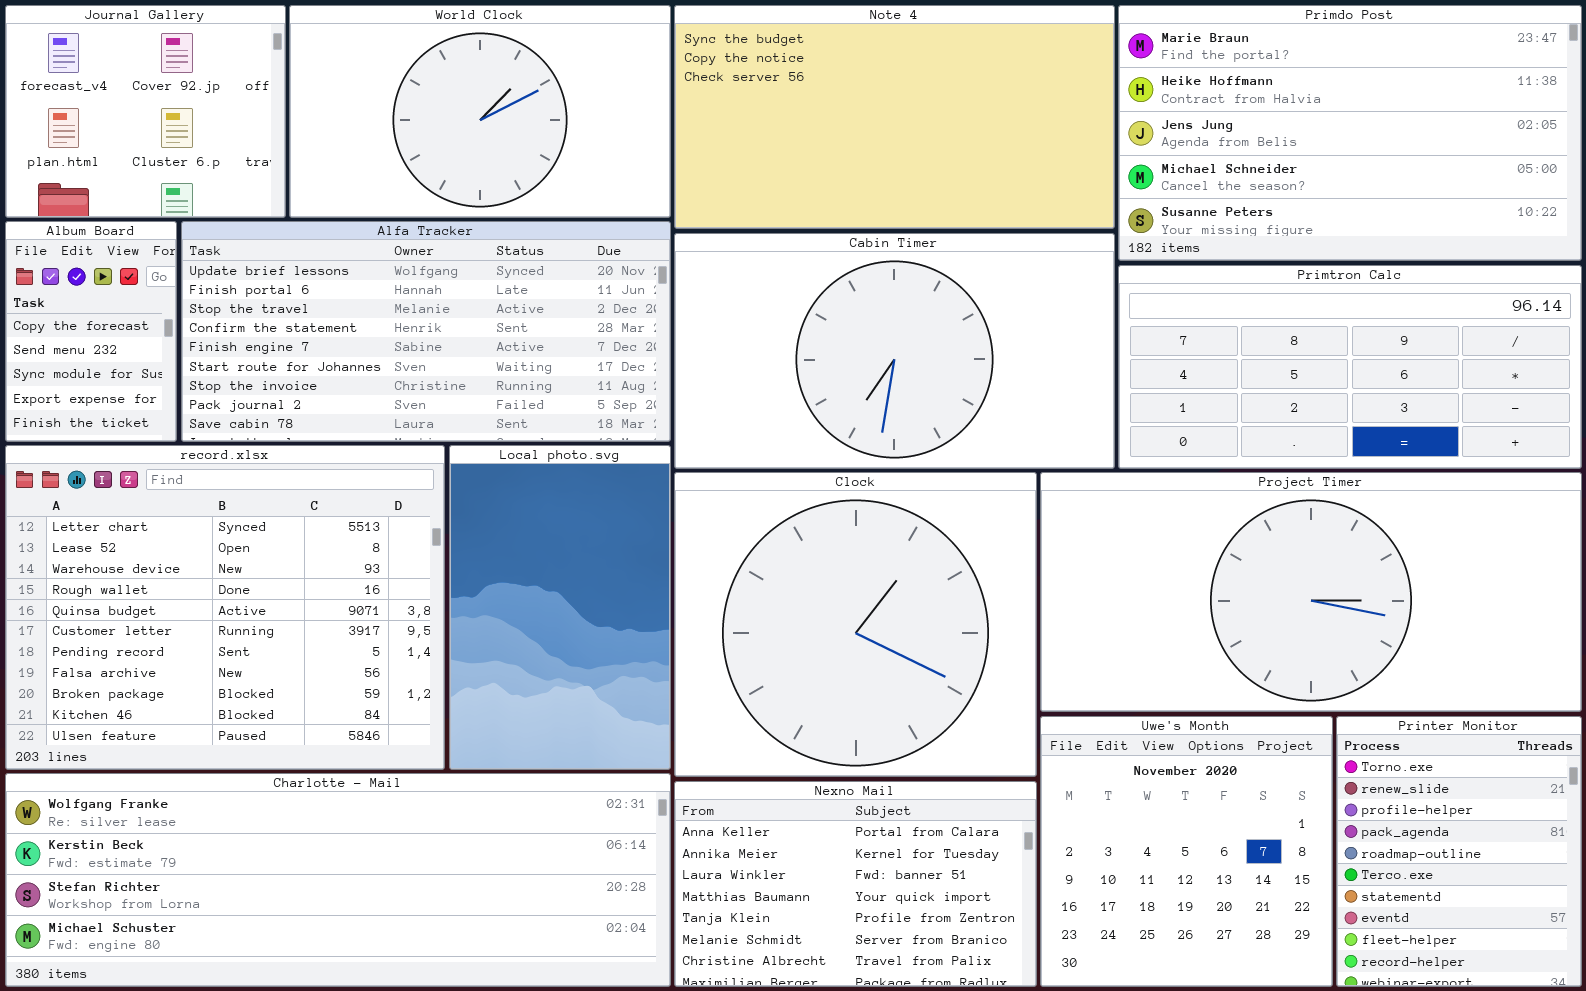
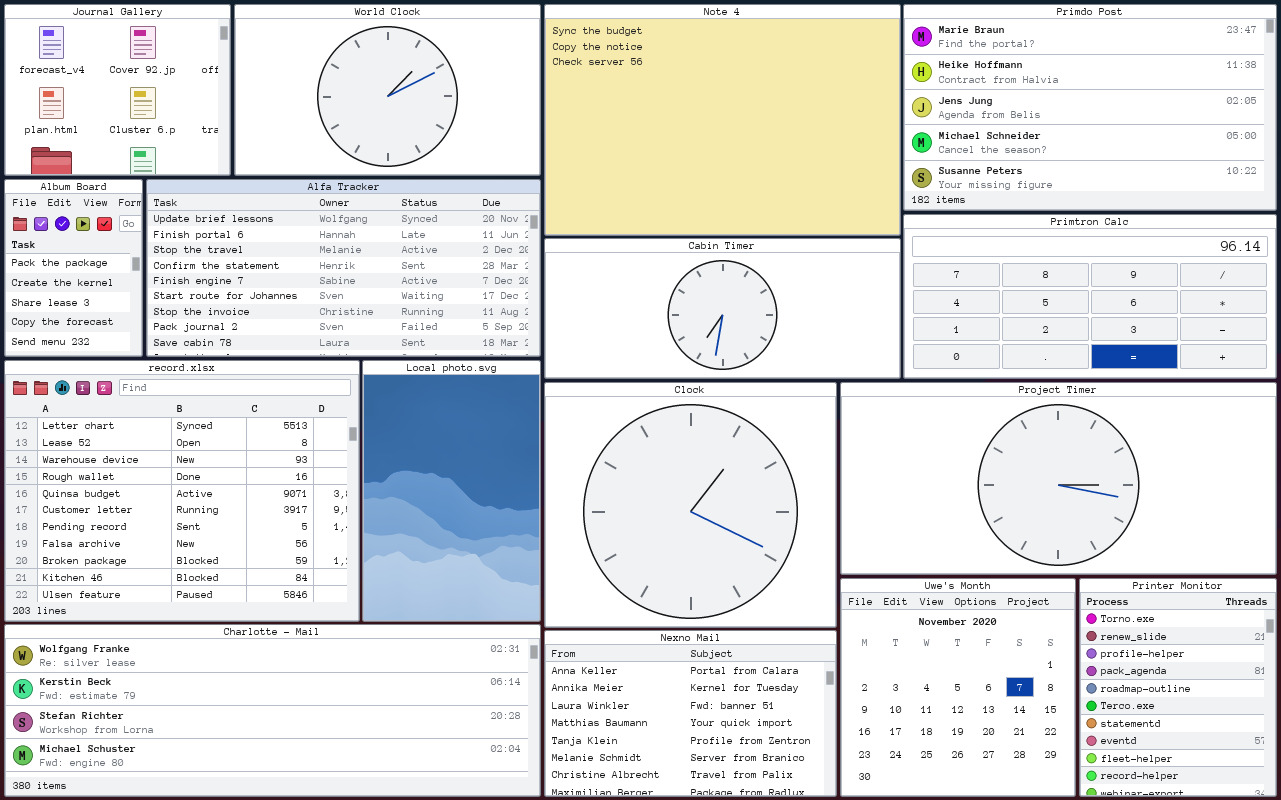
Note 4: [674,5,1115,229] -> [544,4,901,236], resized
Album Board: [5,221,177,442] -> [4,179,143,357], scrolled up 3 rows
Cabin Timer: [674,233,1115,469] -> [544,238,901,379], resized

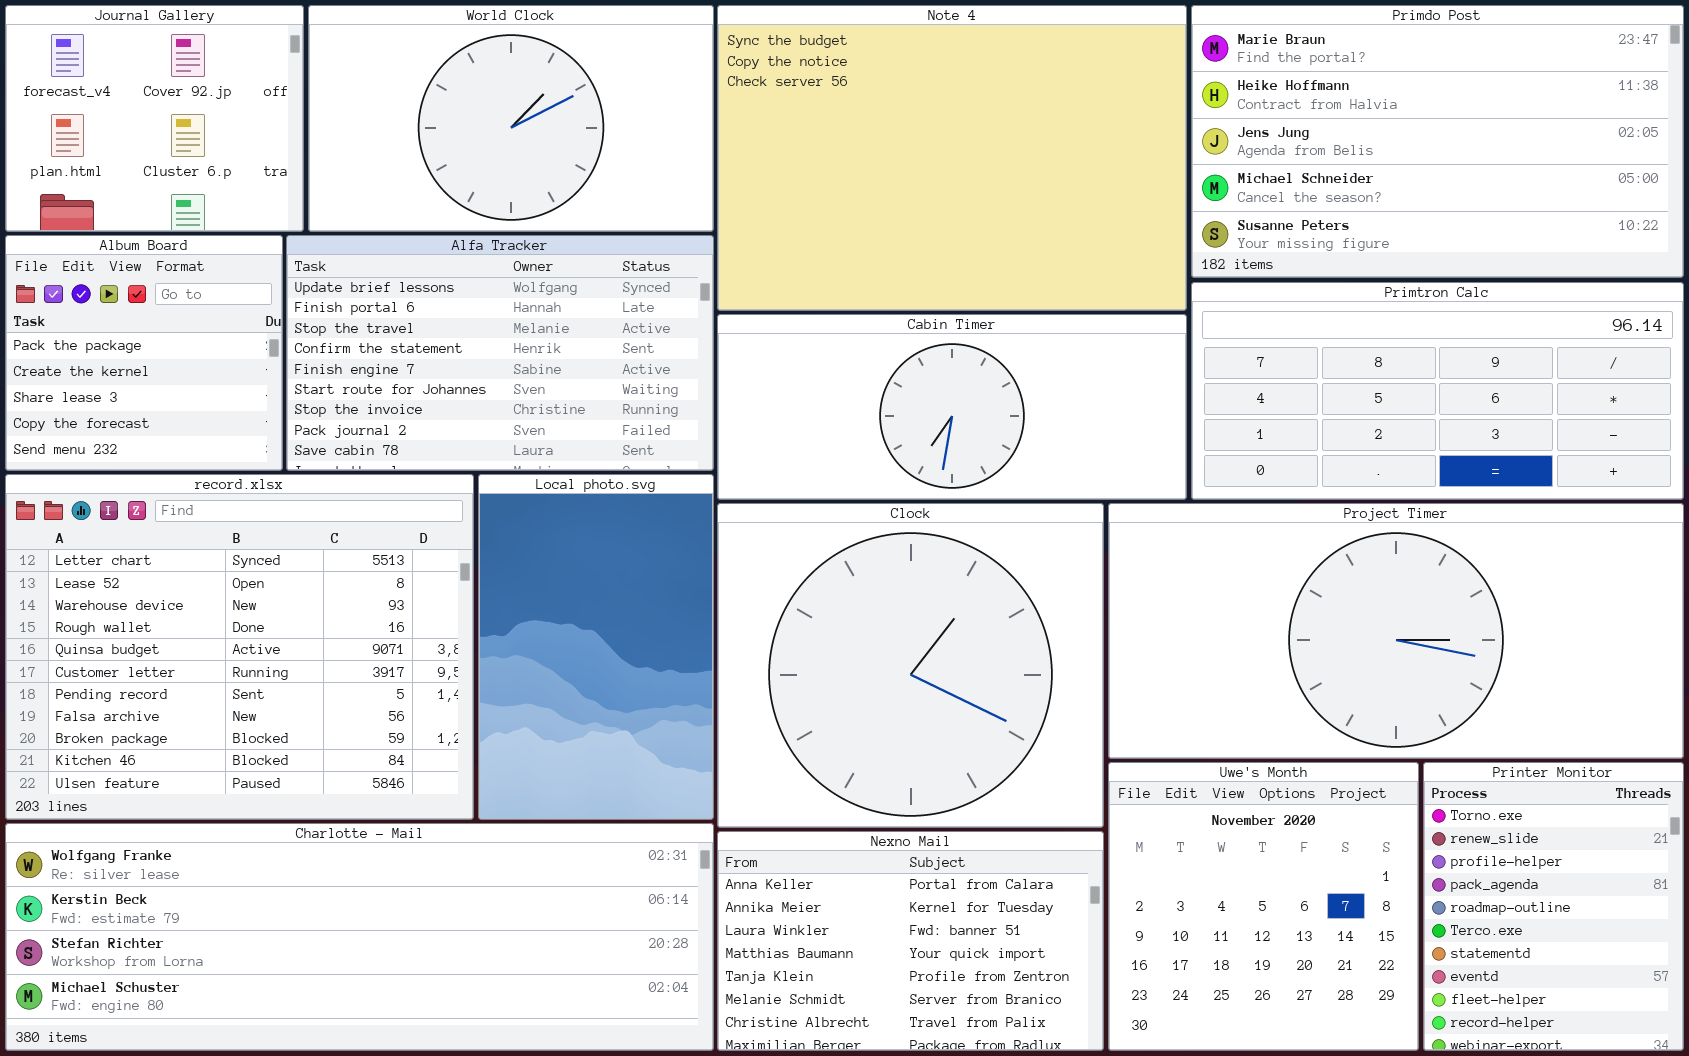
Album Board: [4,179,143,357] -> [5,235,283,471], resized
Alfa Tracker: [146,179,541,357] -> [286,235,714,471], resized

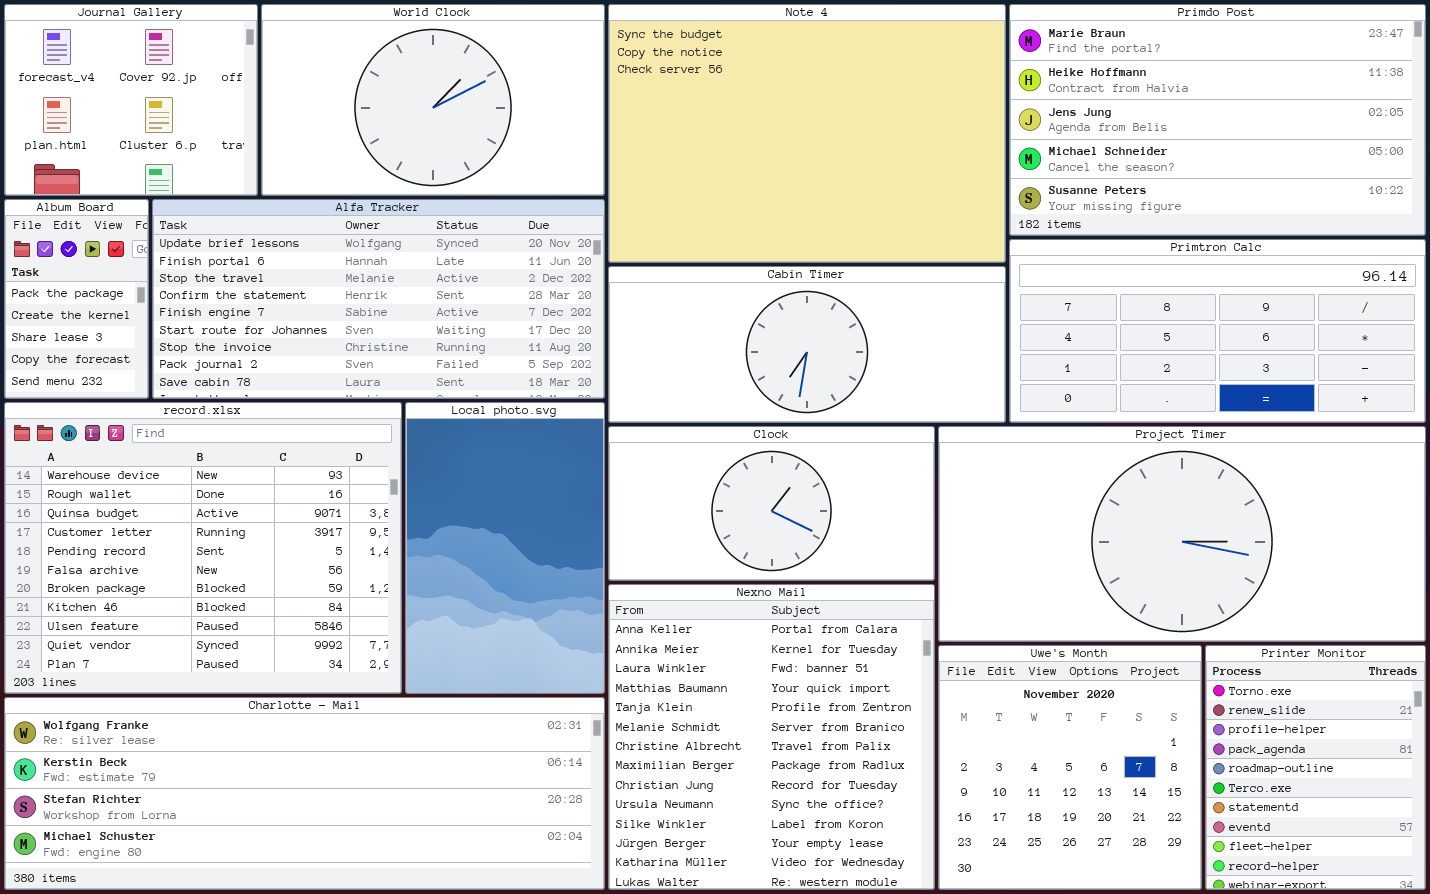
Album Board: [5,235,283,471] -> [4,199,149,399], resized
Alfa Tracker: [286,235,714,471] -> [152,199,605,399], resized
record.xlsx: [5,474,474,820] -> [4,402,402,694], scrolled down 2 rows
Clock: [717,503,1104,828] -> [608,426,935,581], resized
Nexno Mail: [717,831,1104,1051] -> [608,584,935,890], resized

